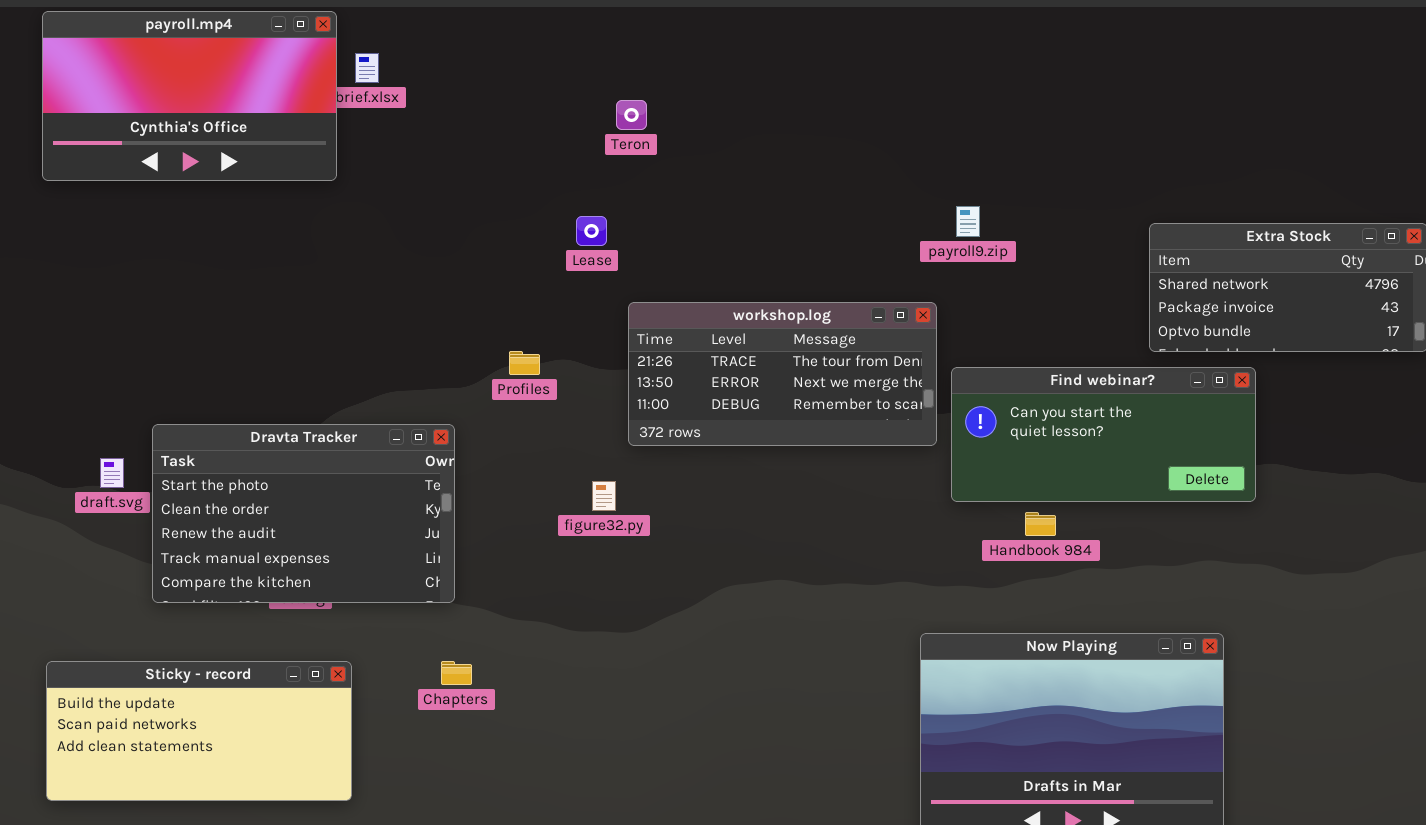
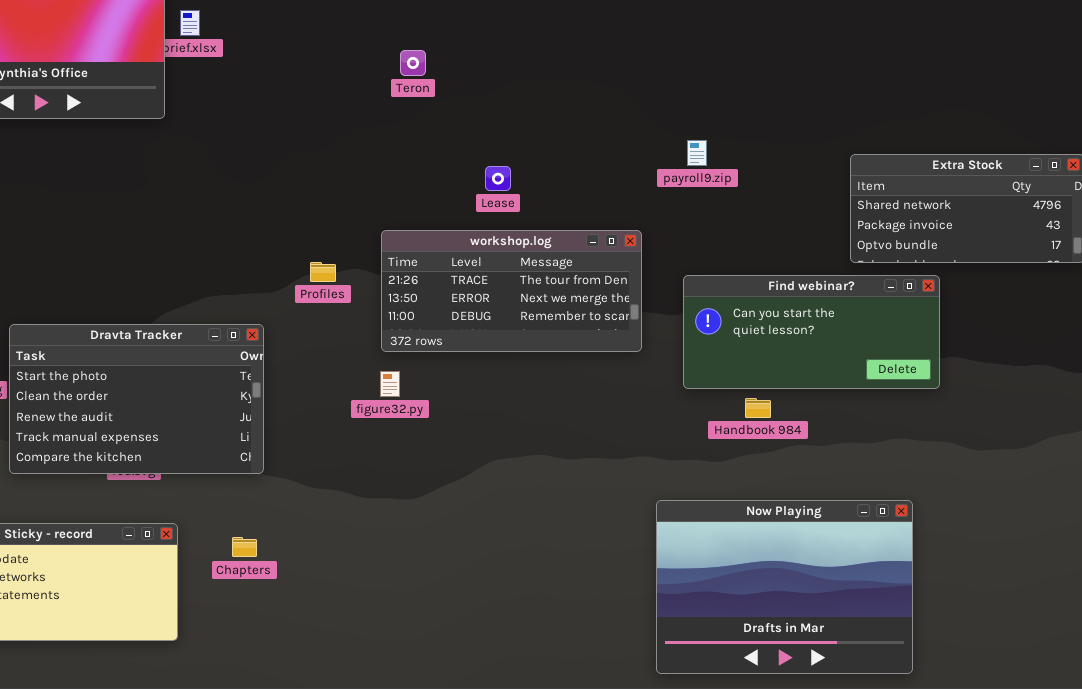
Lease: [576,216,607,246] -> [485,166,511,191], moved
workshop.log: [628,302,937,446] -> [381,230,642,352], moved
Chapters: [441,661,472,685] -> [232,537,257,557], moved

